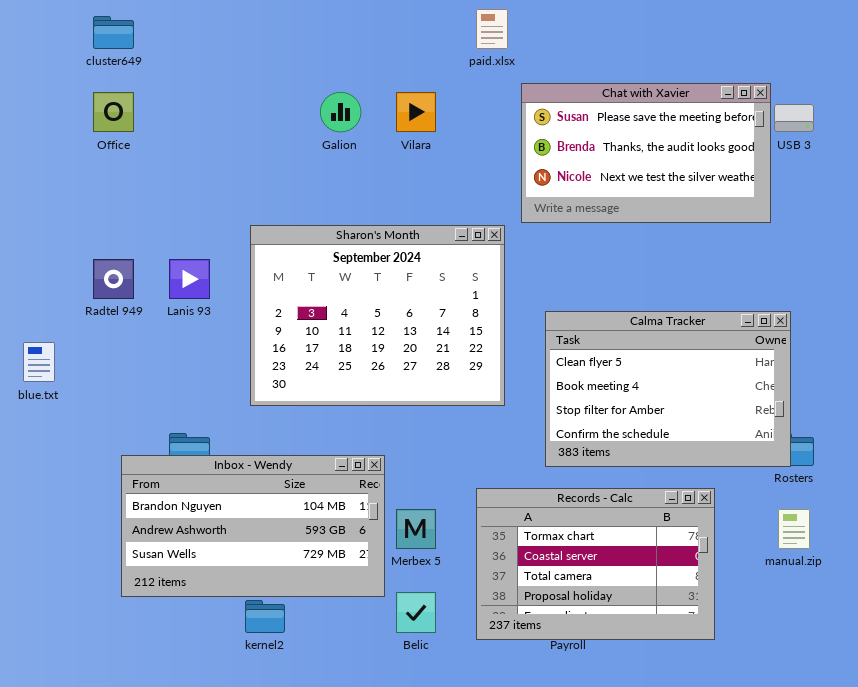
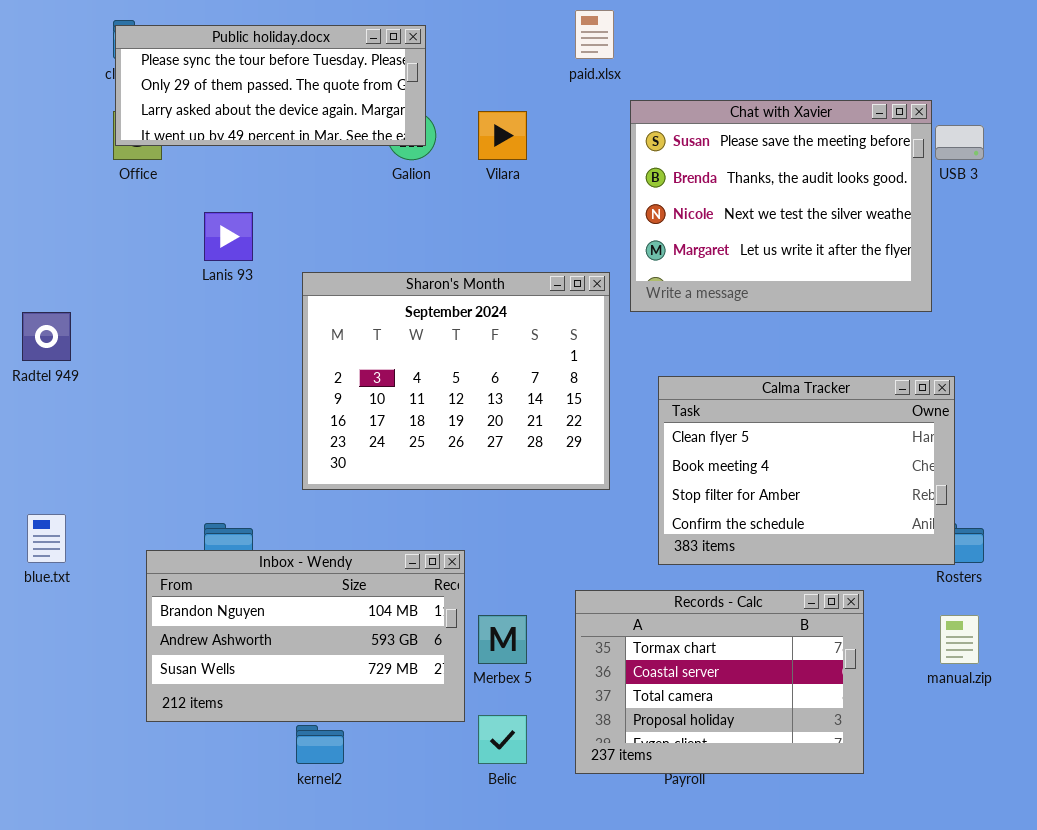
Public holiday.docx: none -> [115,25,426,146], opened
Chat with Xavier: [521,83,771,223] -> [630,100,932,312], resized
Radtel 949: [93,259,134,299] -> [22,312,71,361], moved
Lanis 93: [169,259,210,299] -> [204,212,253,261], moved
blue.txt: [23,342,55,382] -> [27,514,66,563], moved

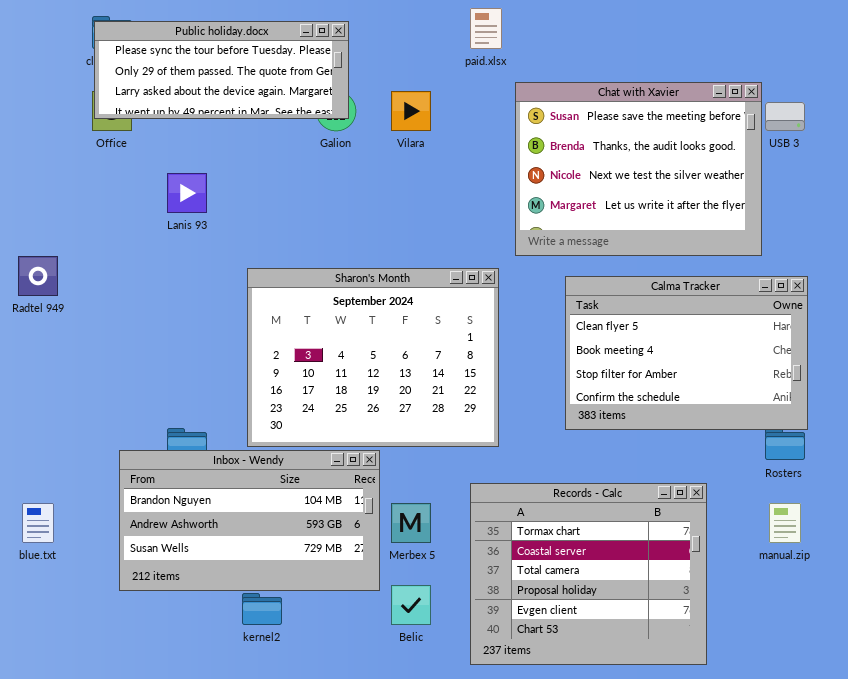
Sharon's Month: [302,272,610,490] -> [247,268,499,447], moved
Calma Tracker: [658,376,955,565] -> [565,276,808,430], moved
blue.txt: [27,514,66,563] -> [22,503,54,543], moved
Records - Calc: [575,590,864,774] -> [470,483,707,665], resized

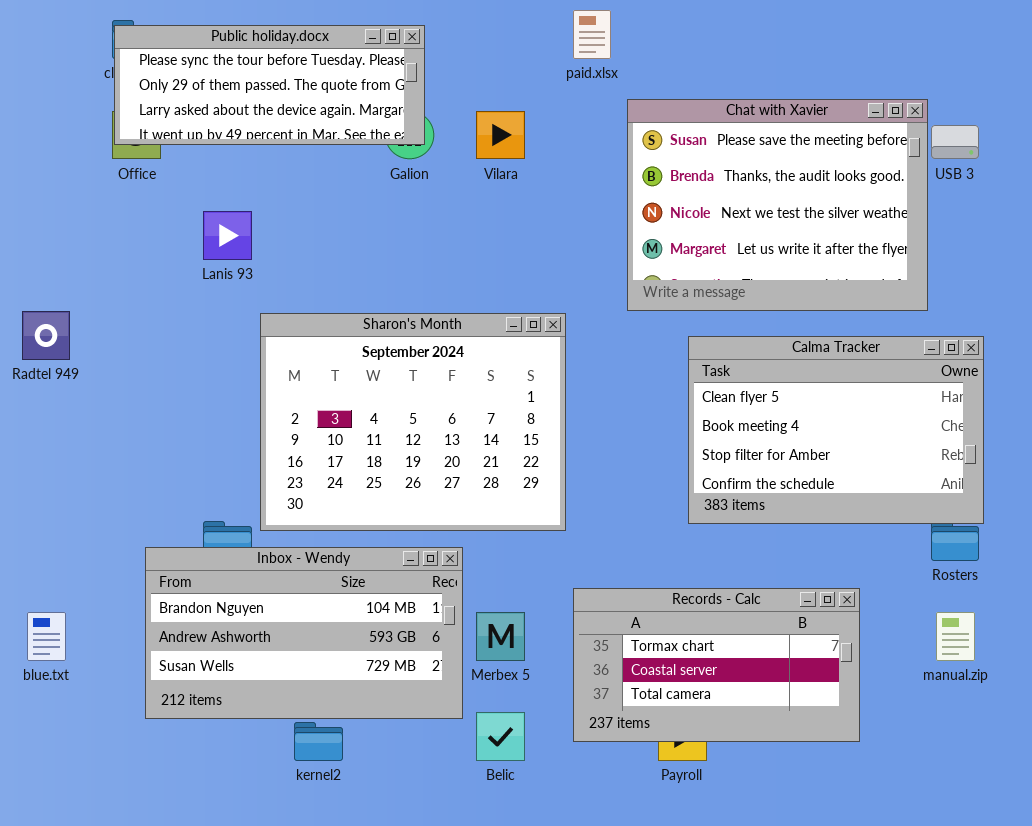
Sharon's Month: [247,268,499,447] -> [260,313,566,531], moved
Records - Calc: [470,483,707,665] -> [573,588,860,742], resized

